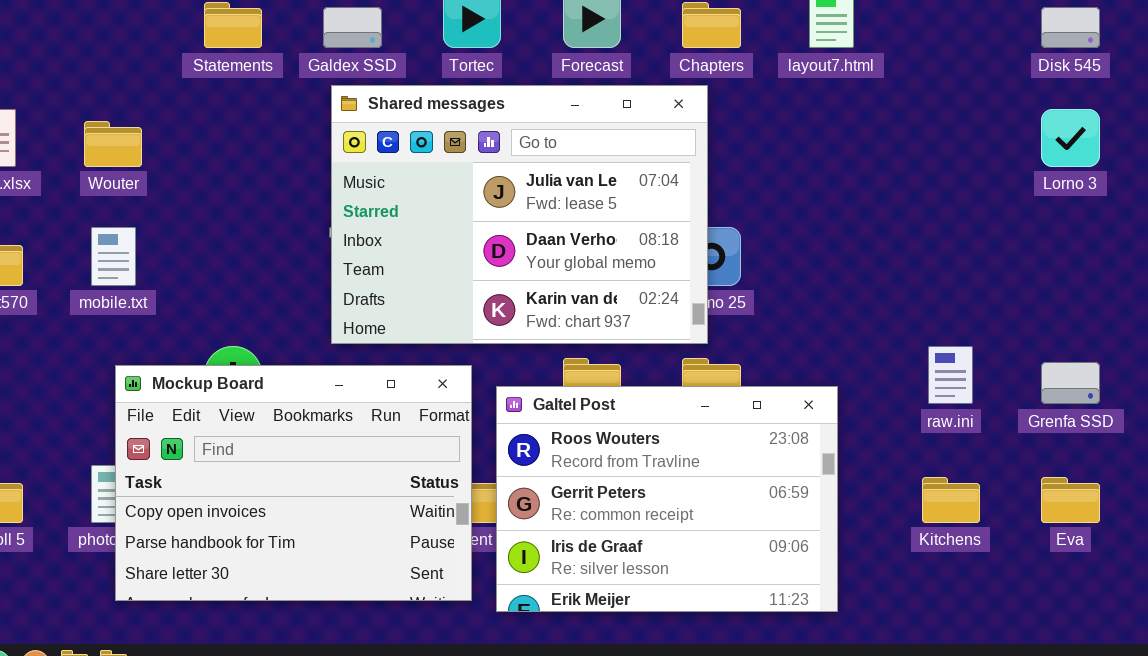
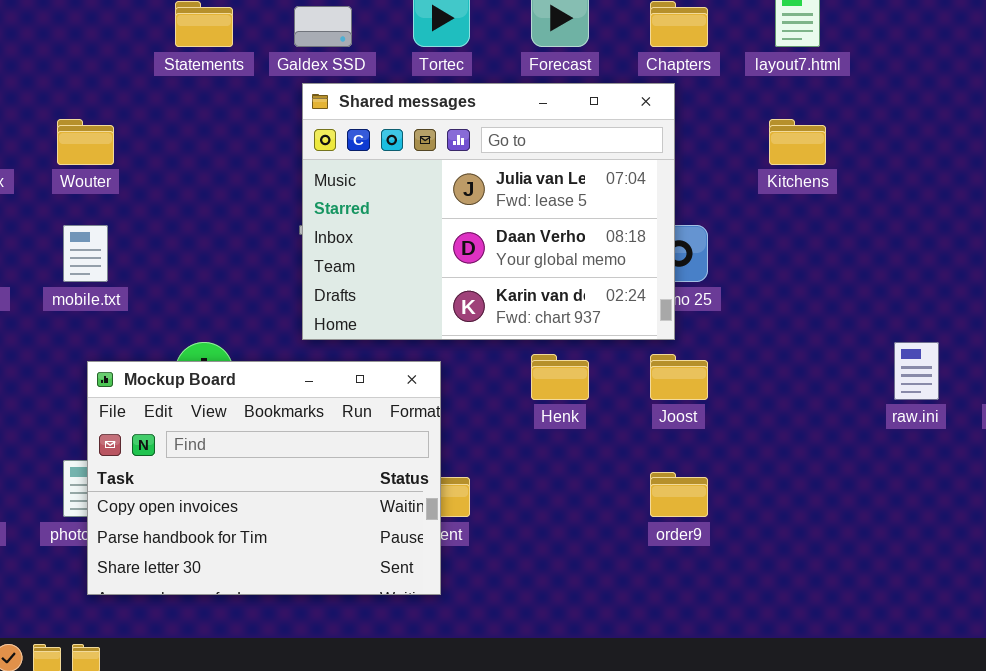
Galtel Post: [496,386,838,612] -> none, closed
Kitchens: [922,477,980,523] -> [769,119,826,165], moved

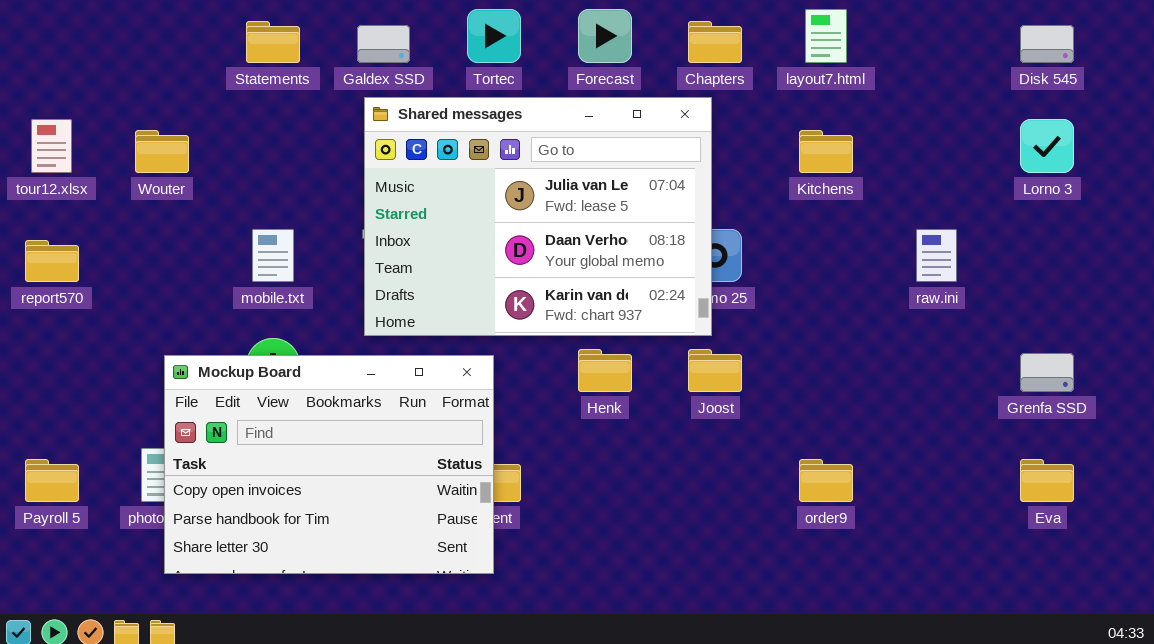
mobile.txt: [63,225,108,282] -> [252,229,294,282], moved
raw.ini: [894,342,939,400] -> [916,229,957,282], moved
order9: [650,472,708,517] -> [799,459,853,502], moved

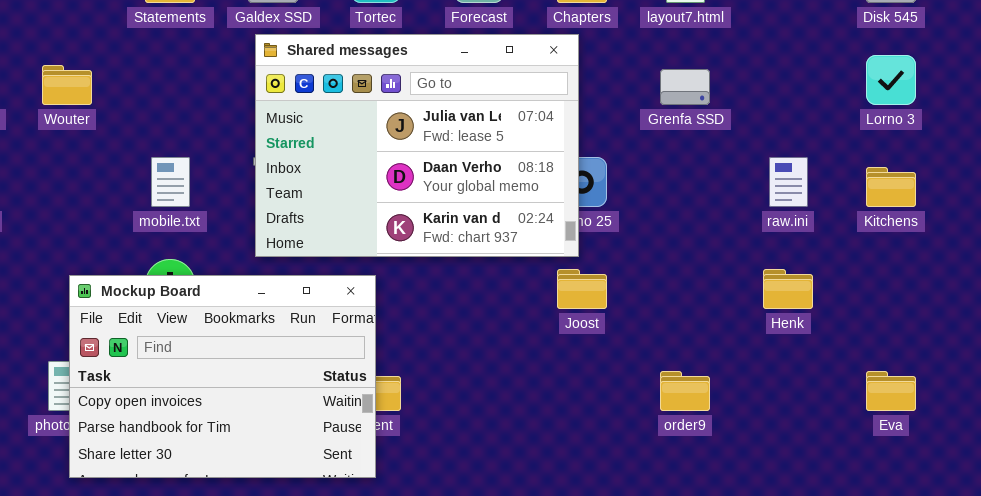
Kitchens: [799,130,853,173] -> [866,167,916,207], moved
Henk: [578,349,632,392] -> [763,269,813,309], moved
Grenfa SSD: [1020,353,1074,392] -> [660,69,710,105], moved

